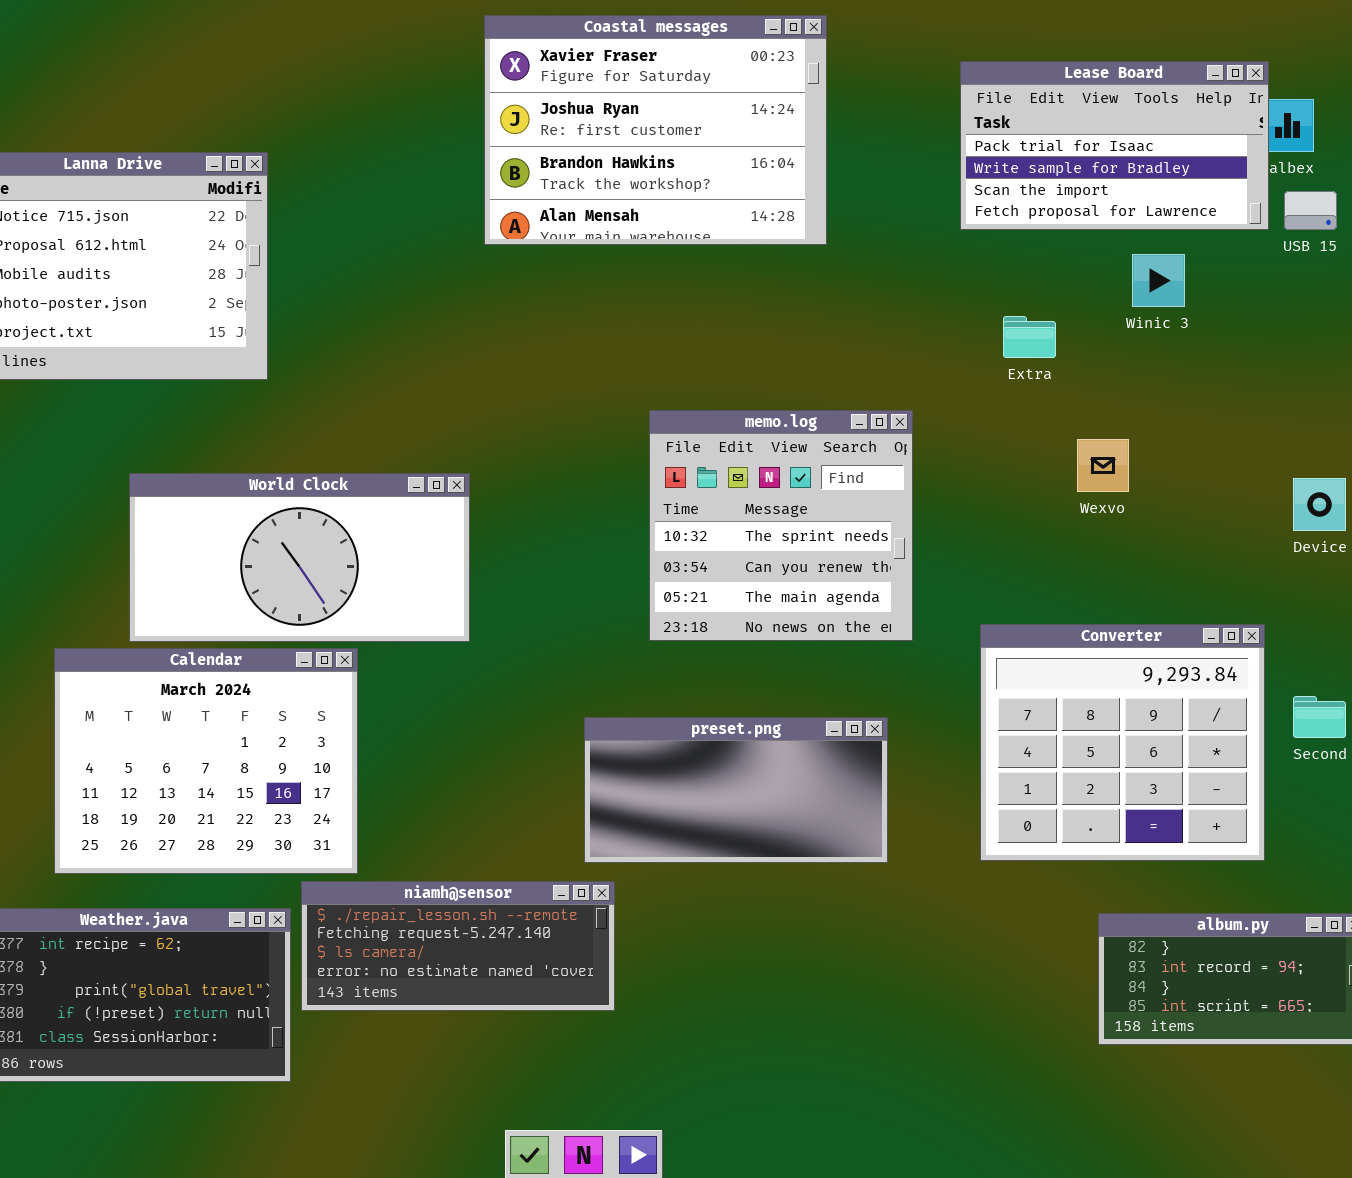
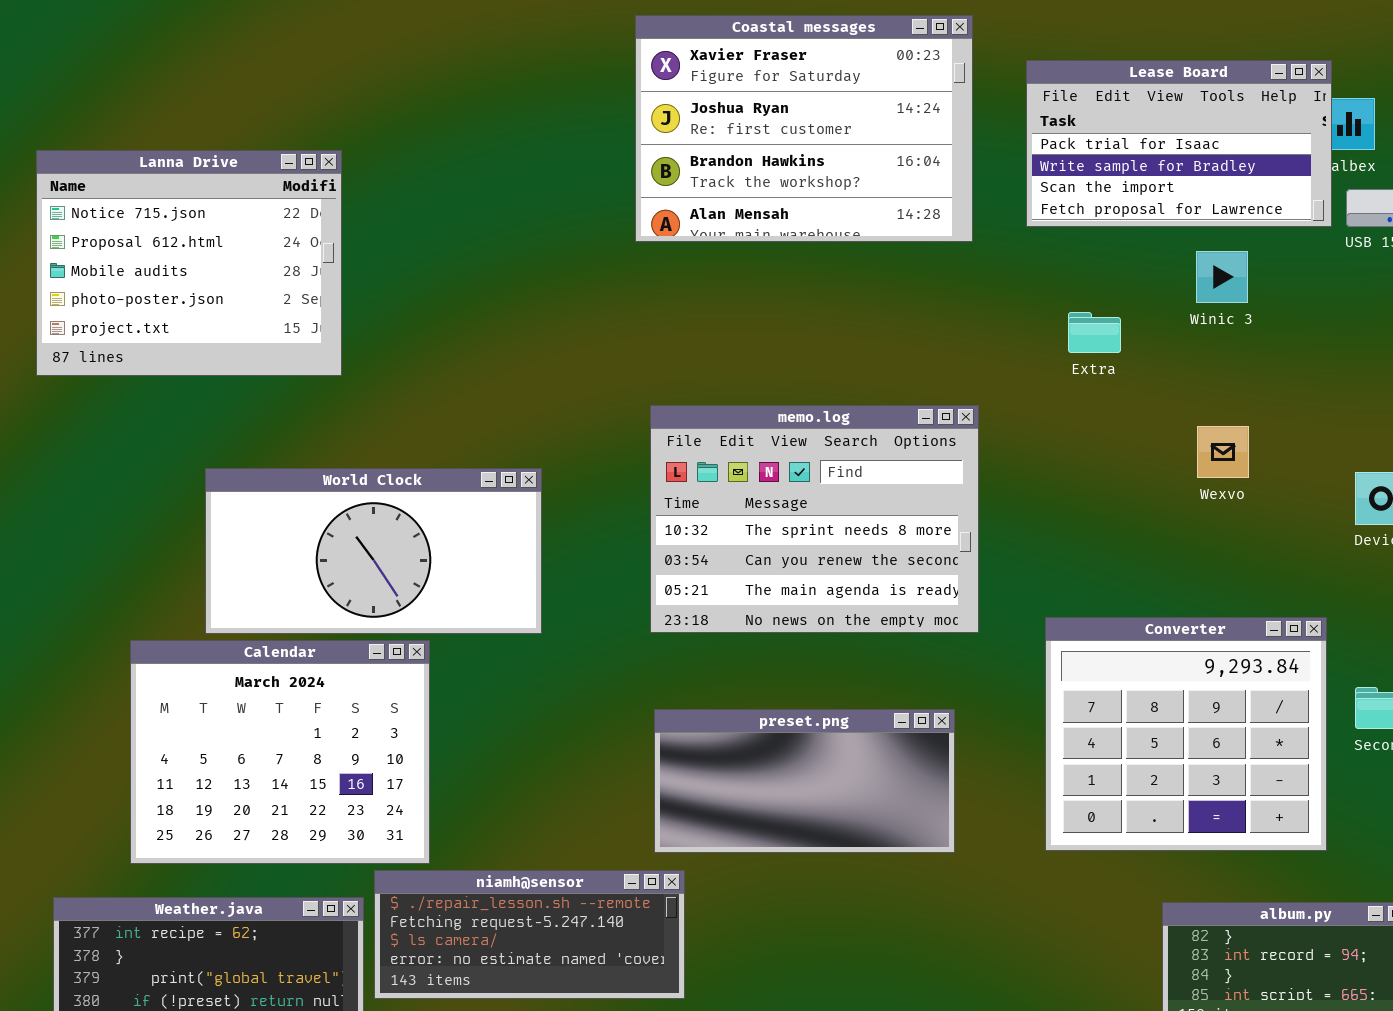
Coastal messages: [484,15,827,245] -> [635,15,973,242], moved
memo.log: [649,410,913,641] -> [650,405,979,633], resized
Wexvo: [1077,439,1129,492] -> [1197,426,1249,478], moved

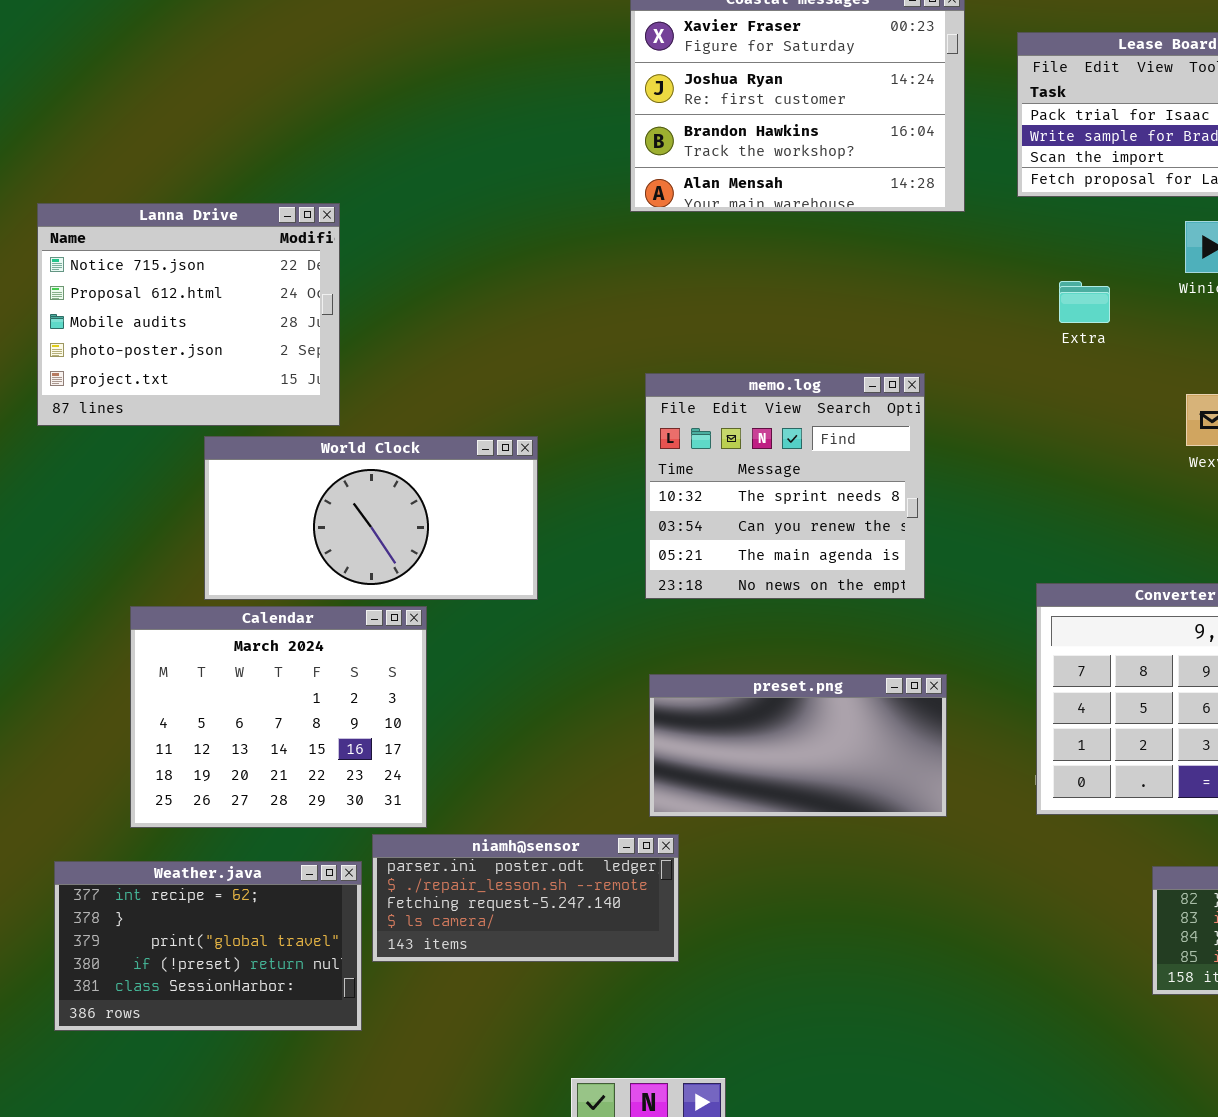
Lanna Drive: [36,150,342,376] -> [37,203,340,426], moved
memo.log: [650,405,979,633] -> [645,373,925,599], resized
niamh@sensor: [374,870,685,999] -> [372,834,679,962], scrolled up 1 row

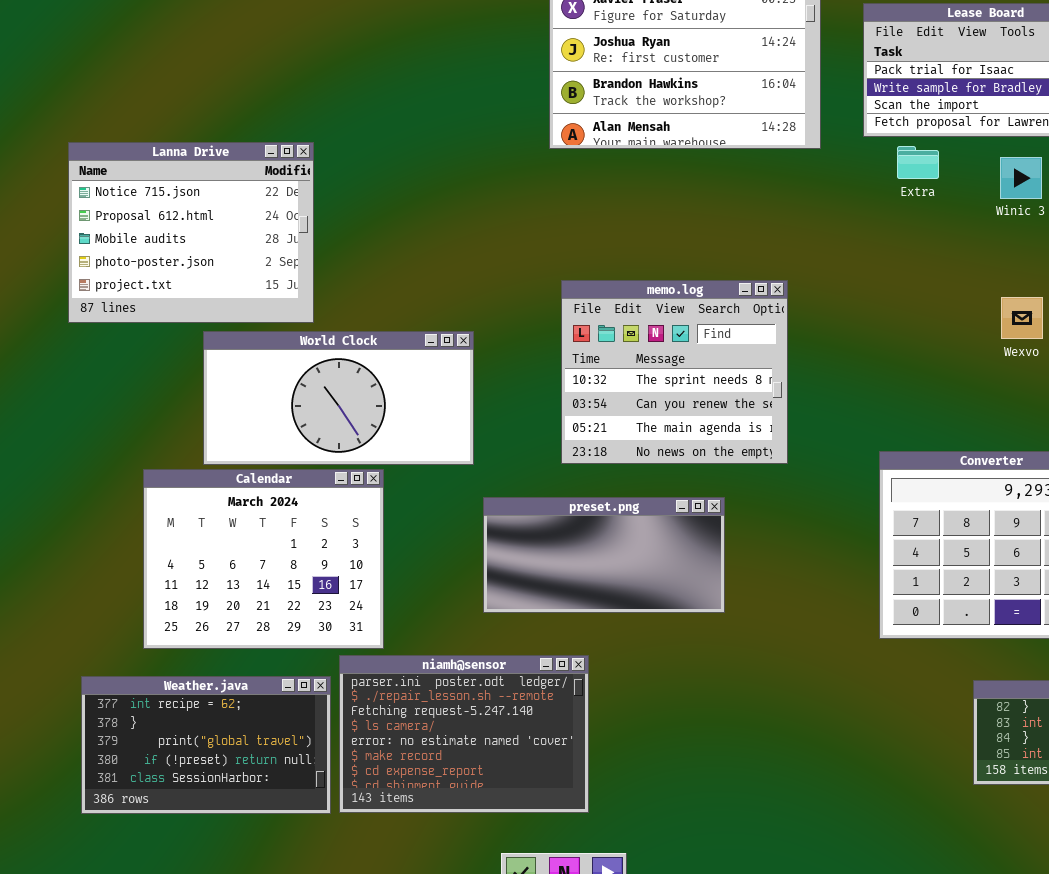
Extra: [1059,281,1110,323] -> [897,146,939,179], moved
preset.png: [649,674,947,817] -> [483,497,725,613], moved
niamh@sensor: [372,834,679,962] -> [339,655,589,813], resized

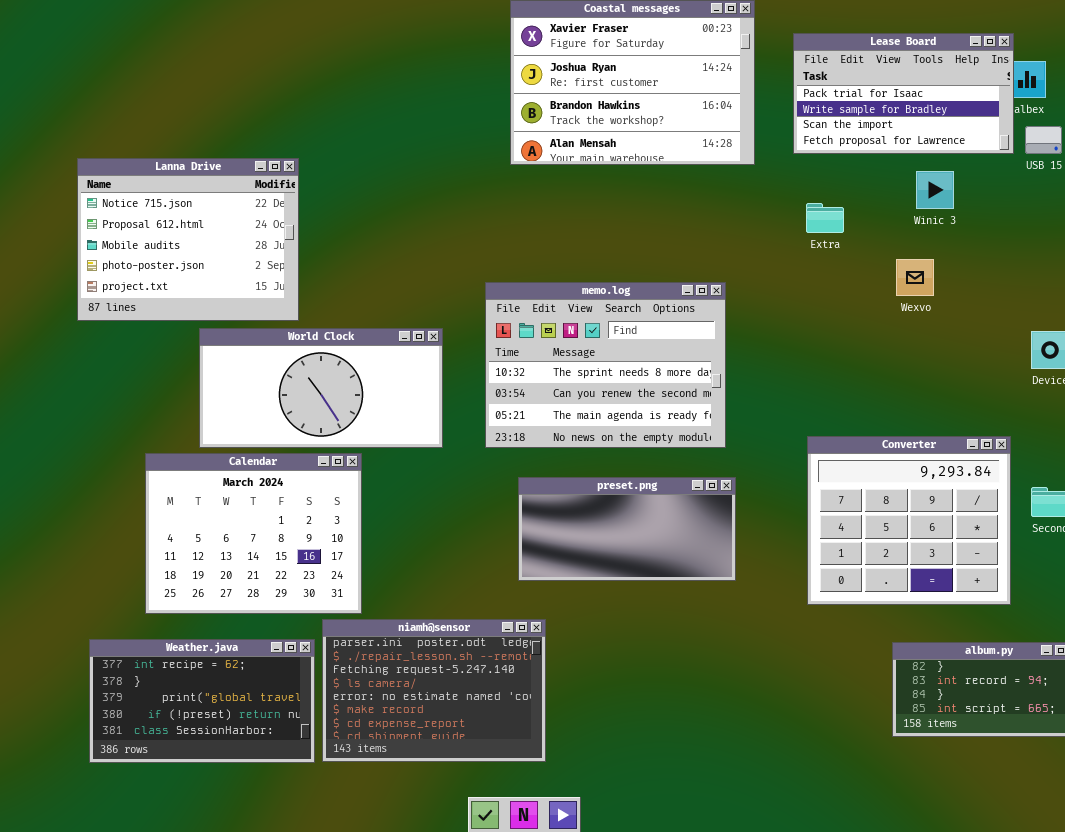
Extra: [897,146,939,179] -> [806,203,844,233], moved
memo.log: [561,280,788,464] -> [485,282,726,448], resized
Wexvo: [1001,297,1043,339] -> [896,259,934,296], moved
preset.png: [483,497,725,613] -> [518,477,736,581], moved

